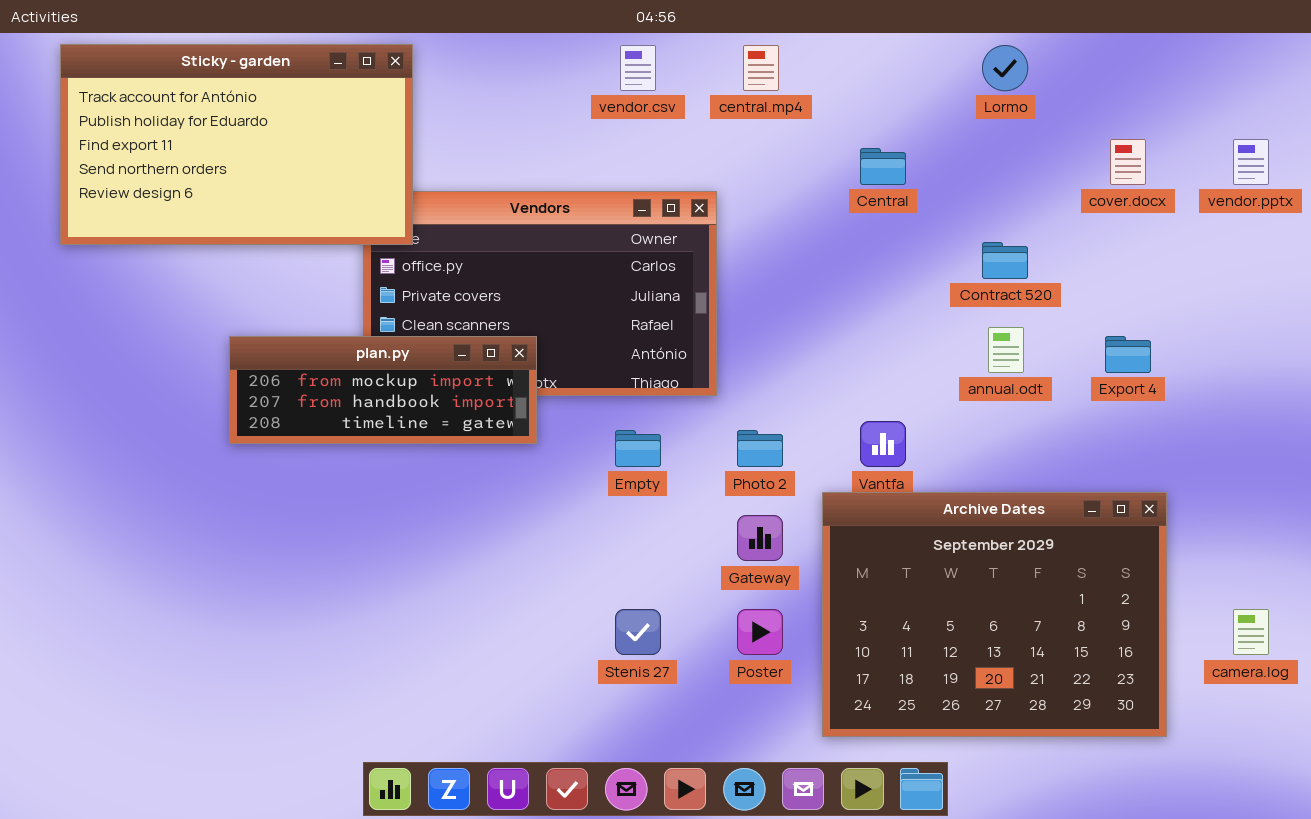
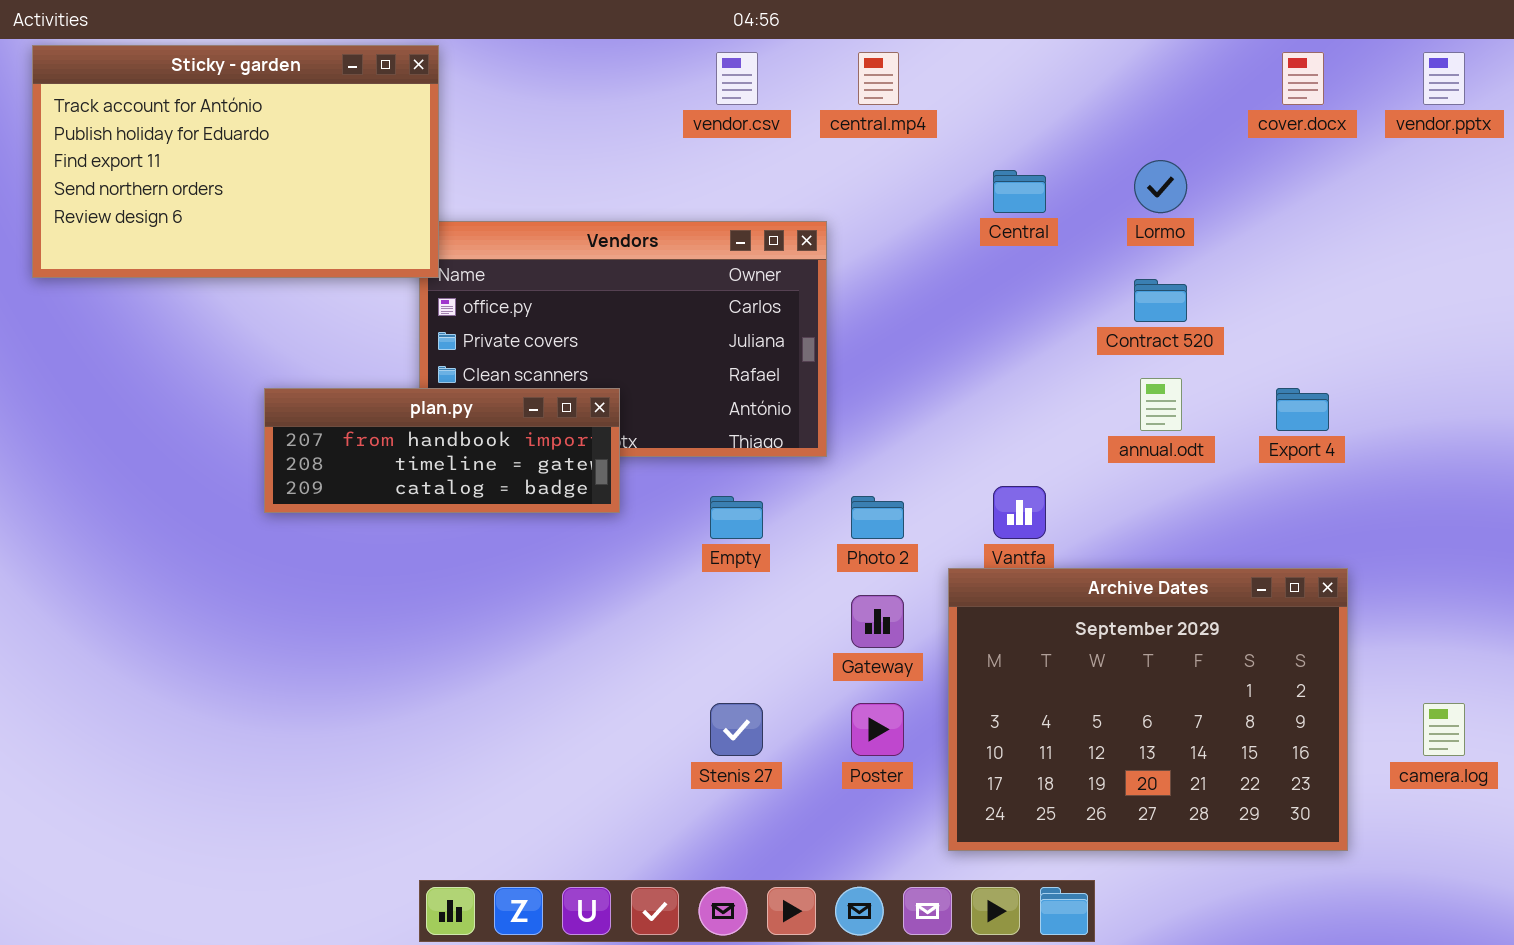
Sticky - garden: [60,44,413,245] -> [32,45,439,278], moved
Lormo: [982,45,1028,91] -> [1134,160,1187,213], moved
cover.docx: [1110,139,1146,185] -> [1282,52,1324,105], moved
vendor.pptx: [1233,139,1269,185] -> [1423,52,1465,105], moved
plan.py: [229,336,537,444] -> [264,388,620,513], scrolled down 1 row

